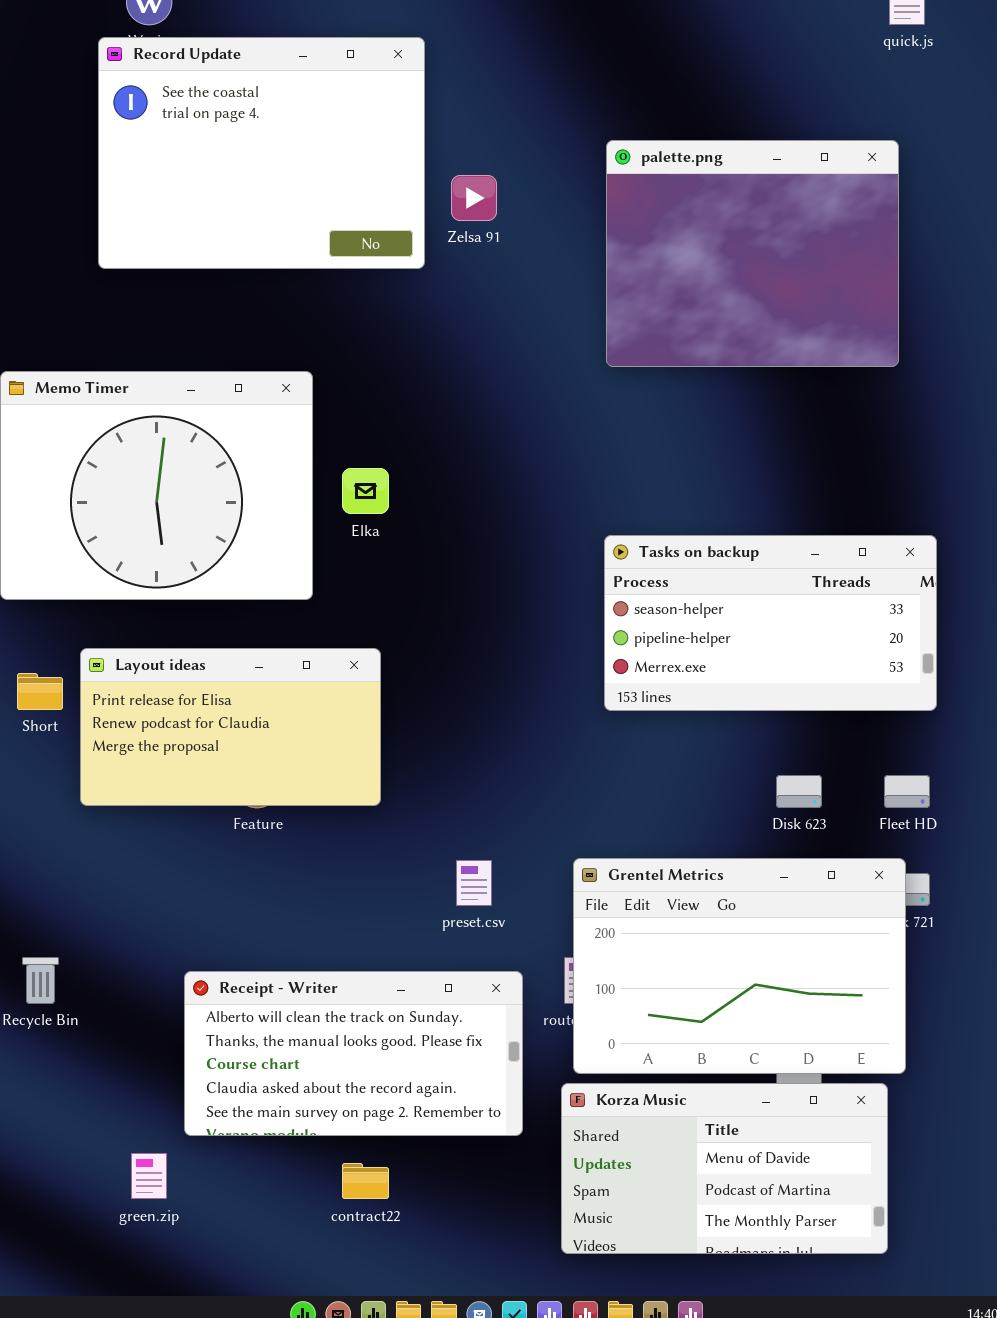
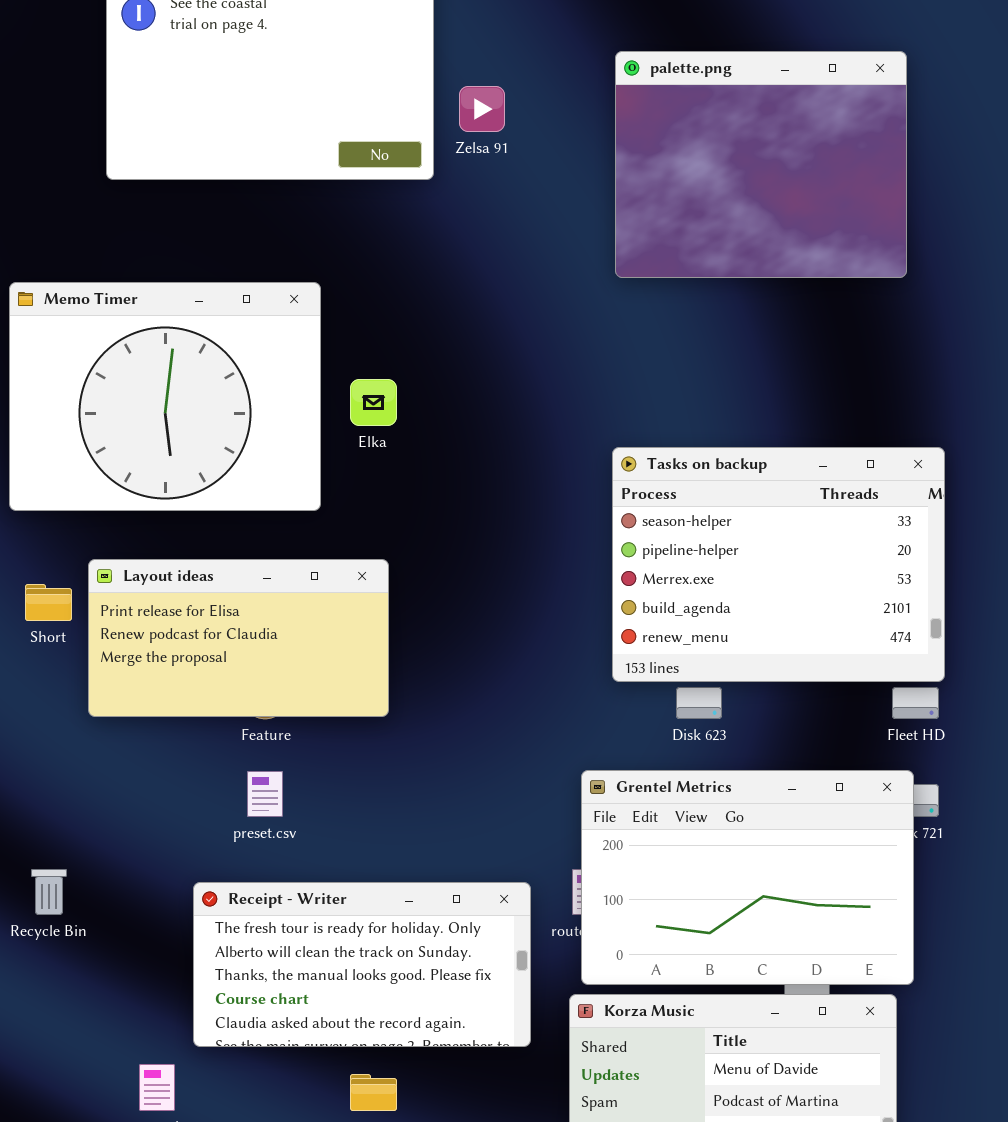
Tasks on backup: [604,535,937,711] -> [612,447,945,682], resized
Disk 623: [776,775,822,808] -> [676,687,722,719], moved
preset.csv: [456,860,492,906] -> [247,771,283,817], moved
Receipt - Writer: [184,971,523,1136] -> [193,882,531,1047], scrolled up 1 row

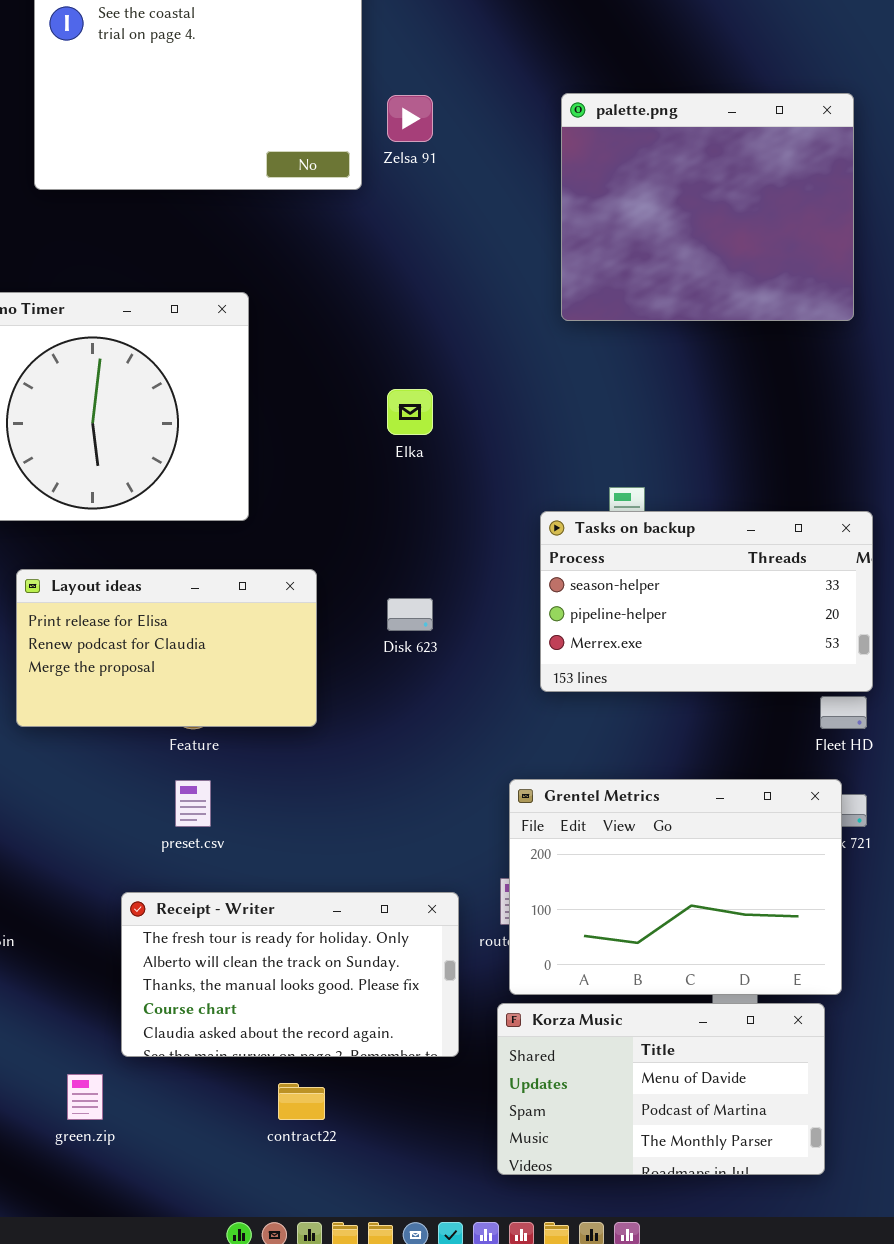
palette.png: [615,51,907,278] -> [561,93,854,321], moved
Elka: [350,379,397,426] -> [387,389,433,435], moved
Tasks on backup: [612,447,945,682] -> [540,511,873,692], resized
Disk 623: [676,687,722,719] -> [387,598,433,631], moved

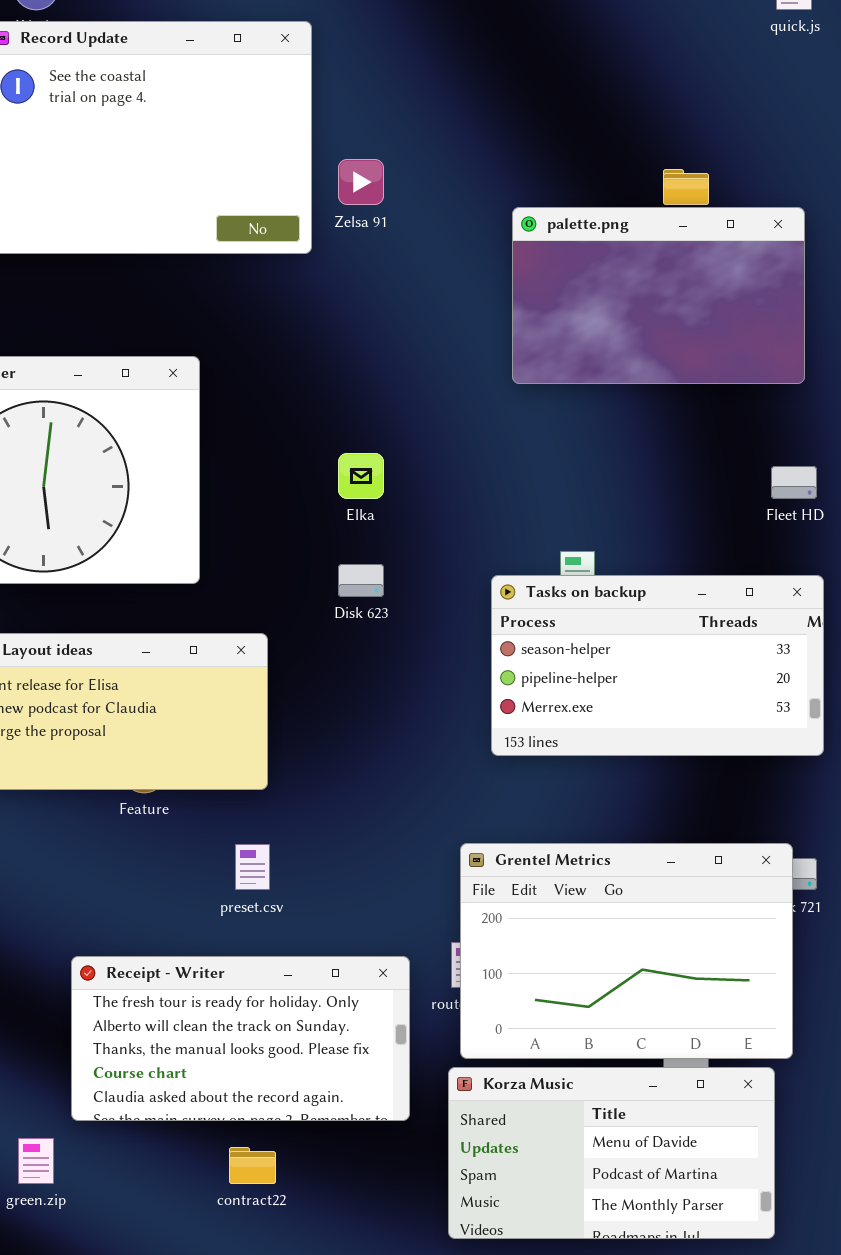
palette.png: [561,93,854,321] -> [512,207,805,384], resized
Disk 623: [387,598,433,631] -> [338,564,384,597], moved
Fleet HD: [820,696,867,729] -> [771,466,817,499], moved
preset.csv: [175,780,211,827] -> [235,844,270,890], moved

